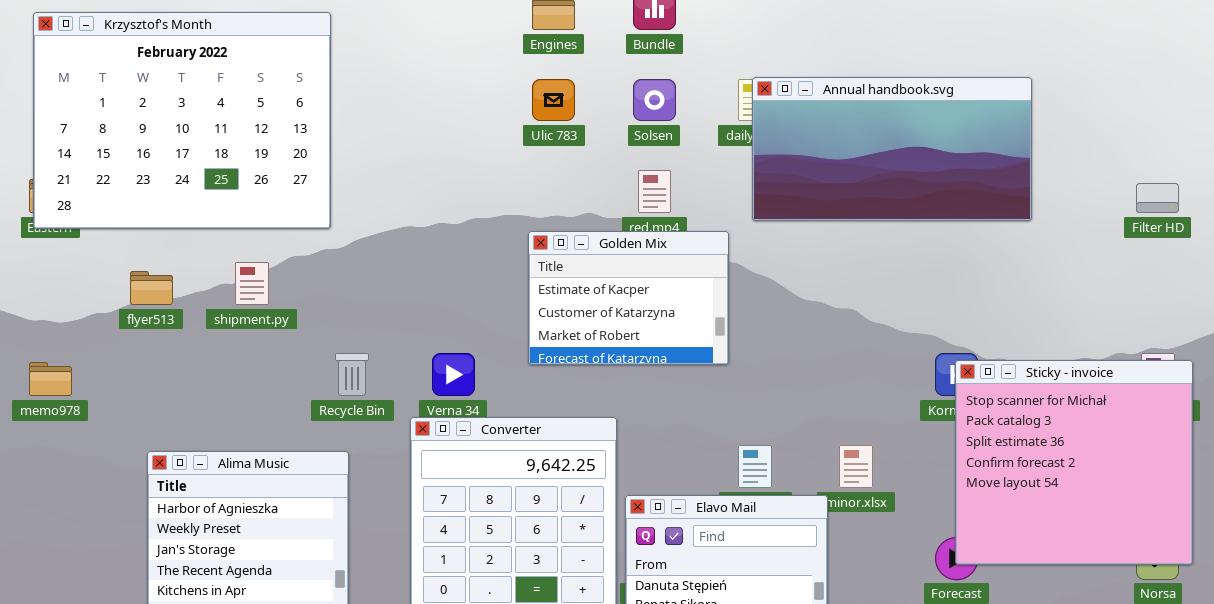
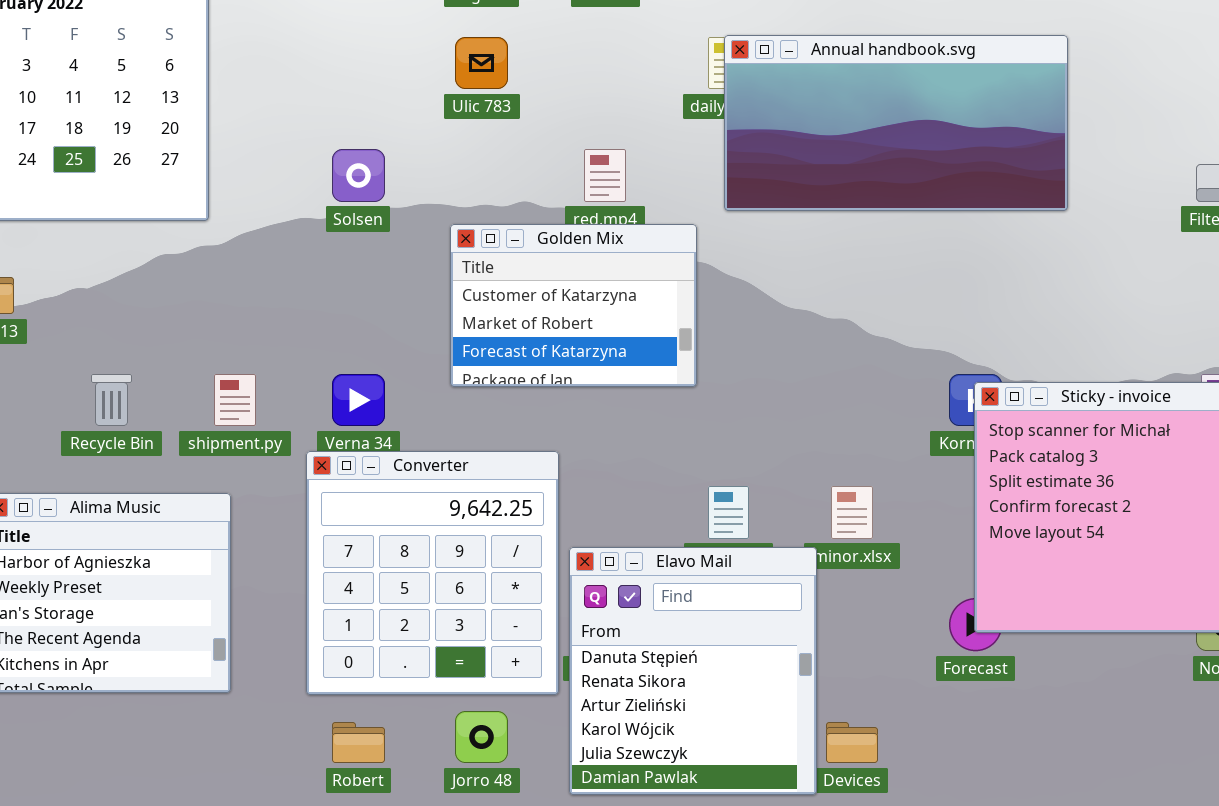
Solsen: [633,79,676,121] -> [332,149,385,202], moved
Golden Mix: [528,231,729,365] -> [450,224,697,387], scrolled down 1 row
shipment.py: [235,262,269,305] -> [214,374,256,426], moved
Recycle Bin: [335,353,369,396] -> [91,374,132,426], moved

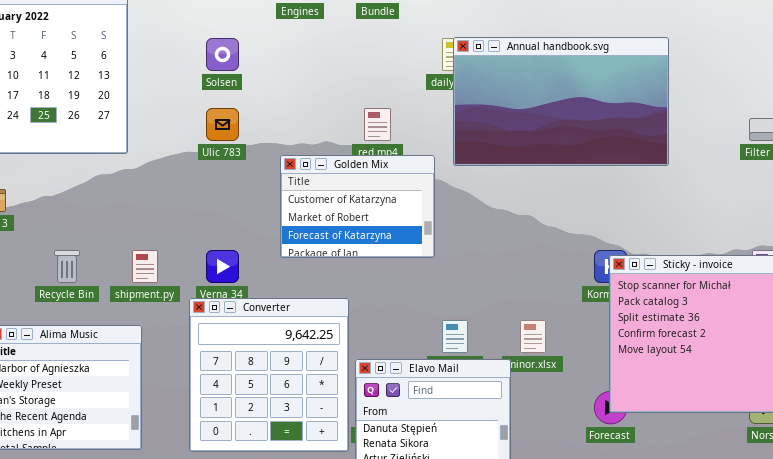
Annual handbook.svg: [724,35,1068,211] -> [453,37,669,166], resized
Ulic 783: [455,37,508,89] -> [206,108,239,141], moved
Solsen: [332,149,385,202] -> [206,38,239,71], moved

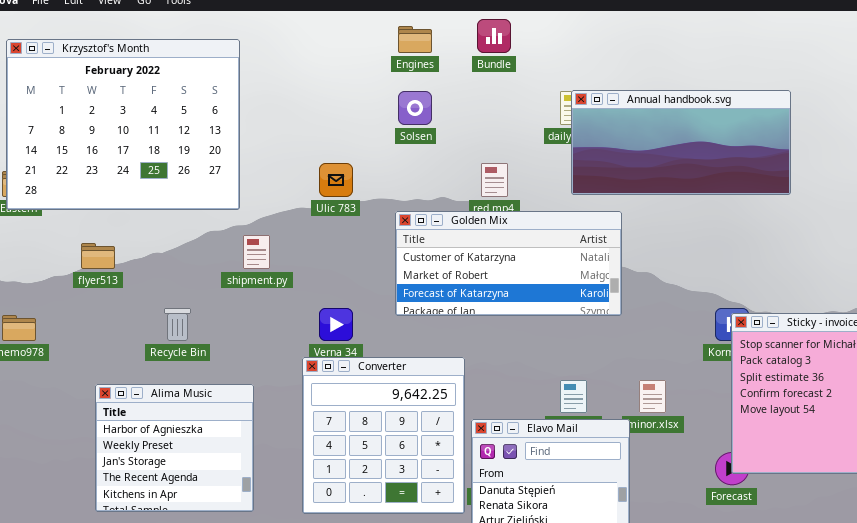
Annual handbook.svg: [453,37,669,166] -> [571,90,791,195], resized
Solsen: [206,38,239,71] -> [398,91,432,125], moved
Golden Mix: [280,155,435,258] -> [395,211,622,316], resized
shipment.py: [132,250,158,283] -> [243,235,270,269], moved

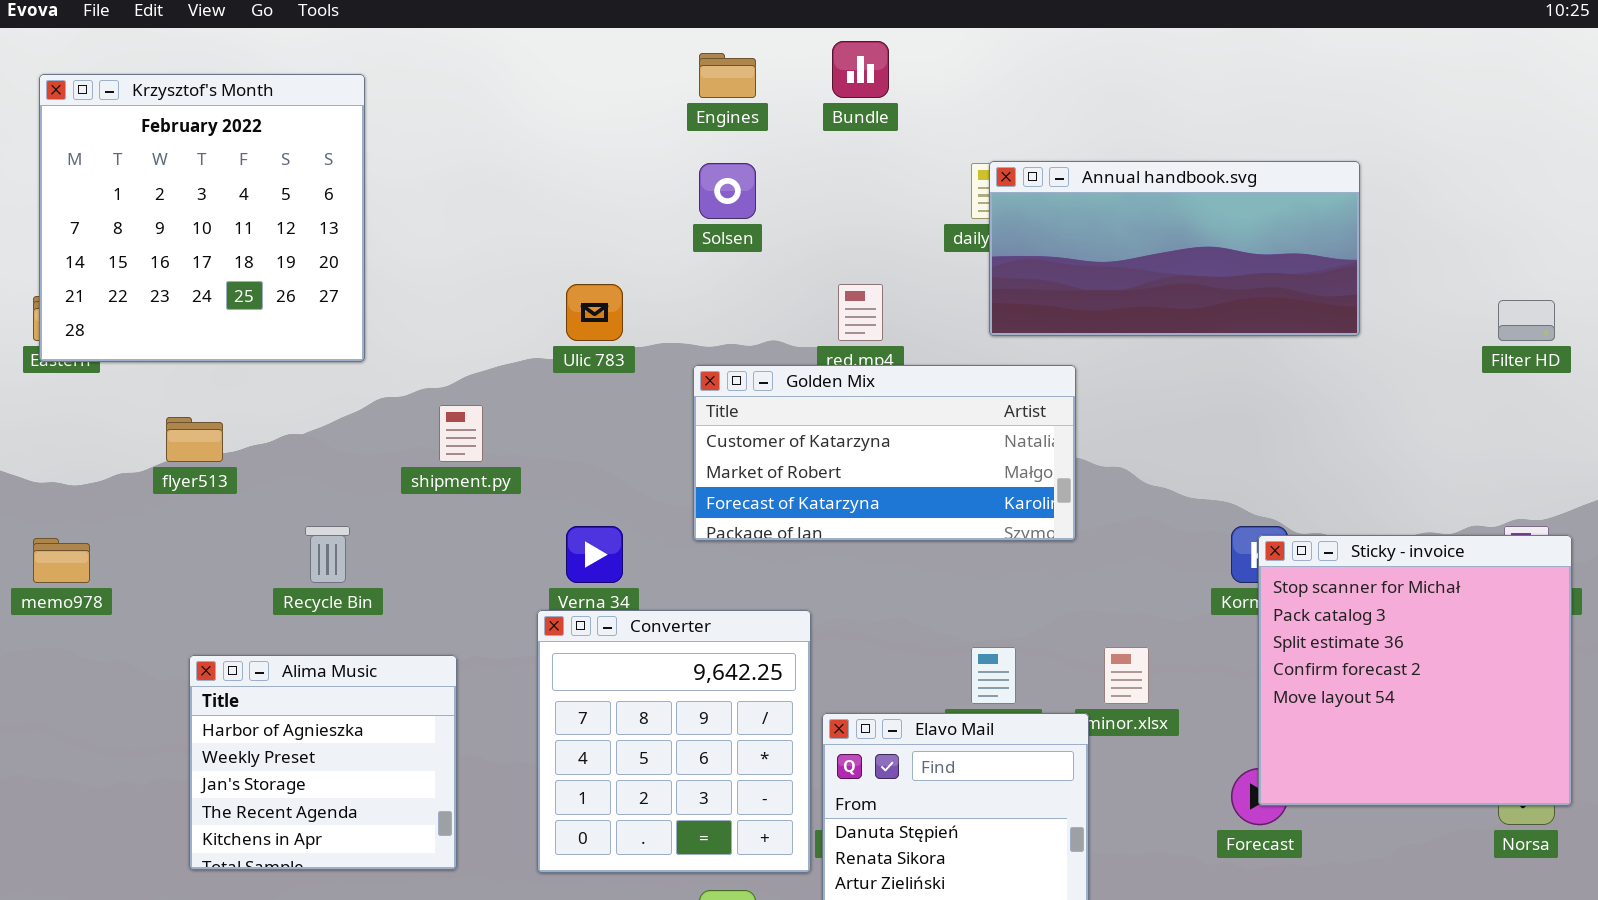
Krzysztof's Month: [6,39,240,210] -> [39,74,365,362], resized

